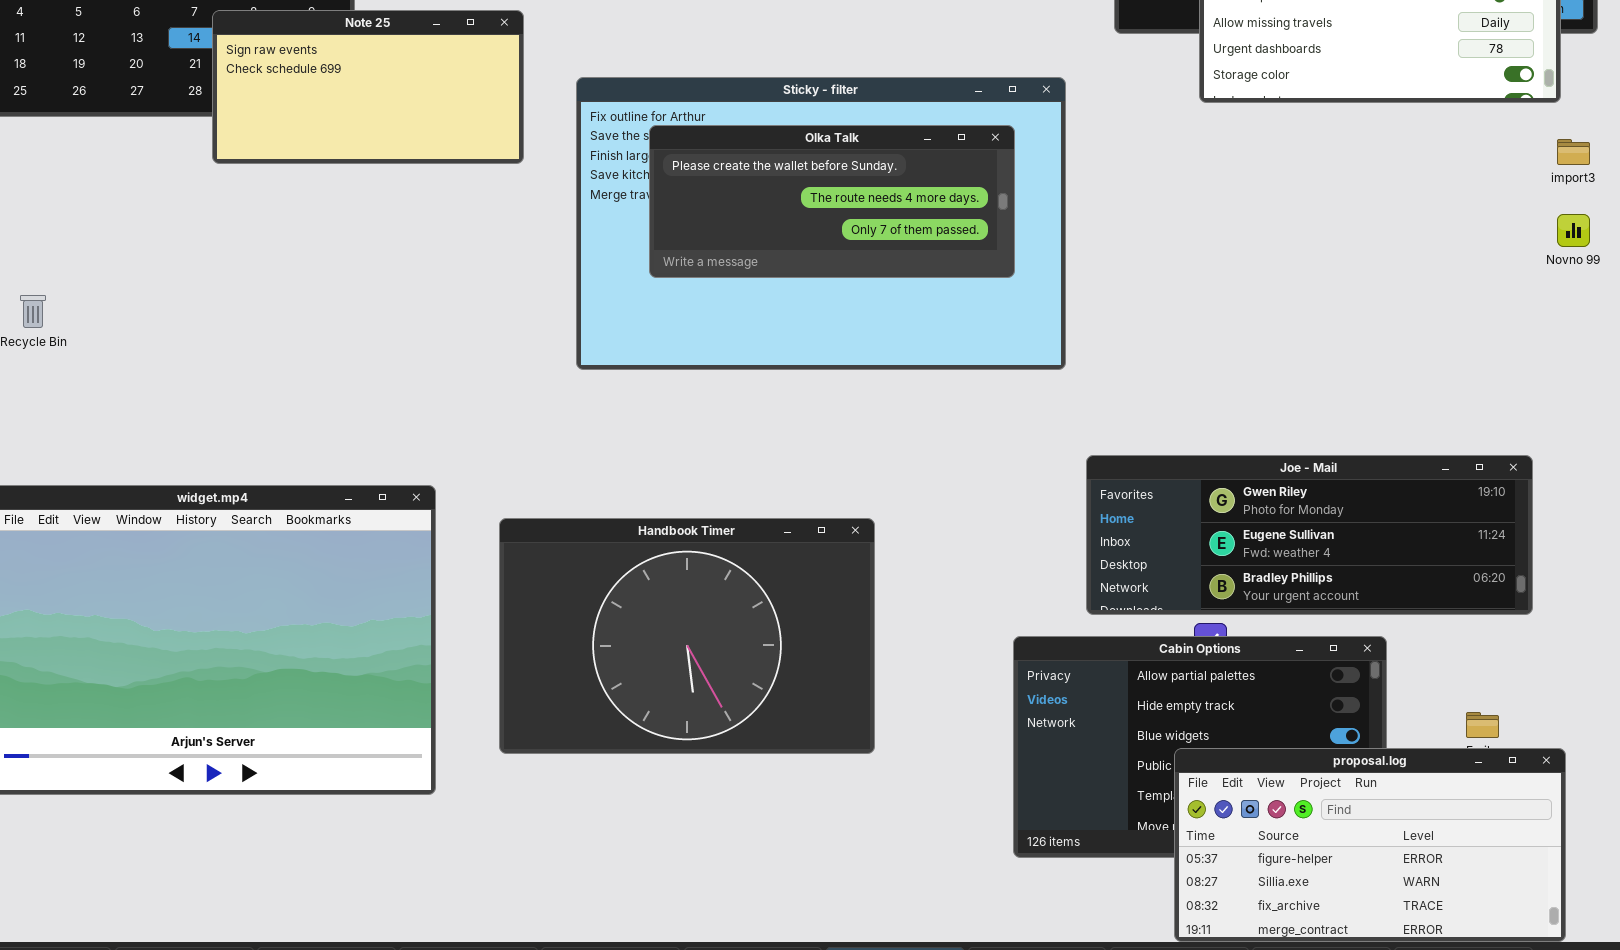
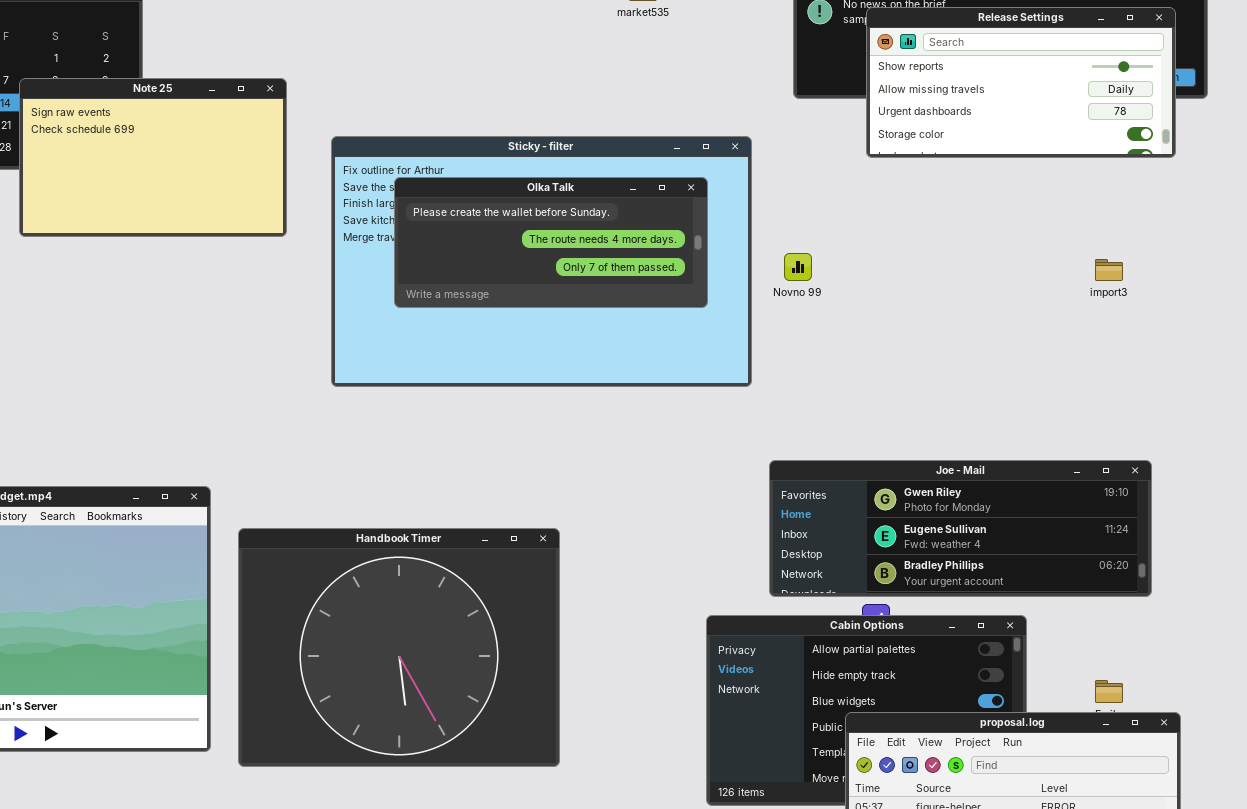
Note 25: [212,10,524,164] -> [19,78,287,237], resized
import3: [1557,139,1590,165] -> [1095,259,1123,281], moved
Novno 99: [1557,214,1590,247] -> [784,253,812,281], moved
Handbook Timer: [499,518,875,754] -> [238,528,560,767], moved, resized

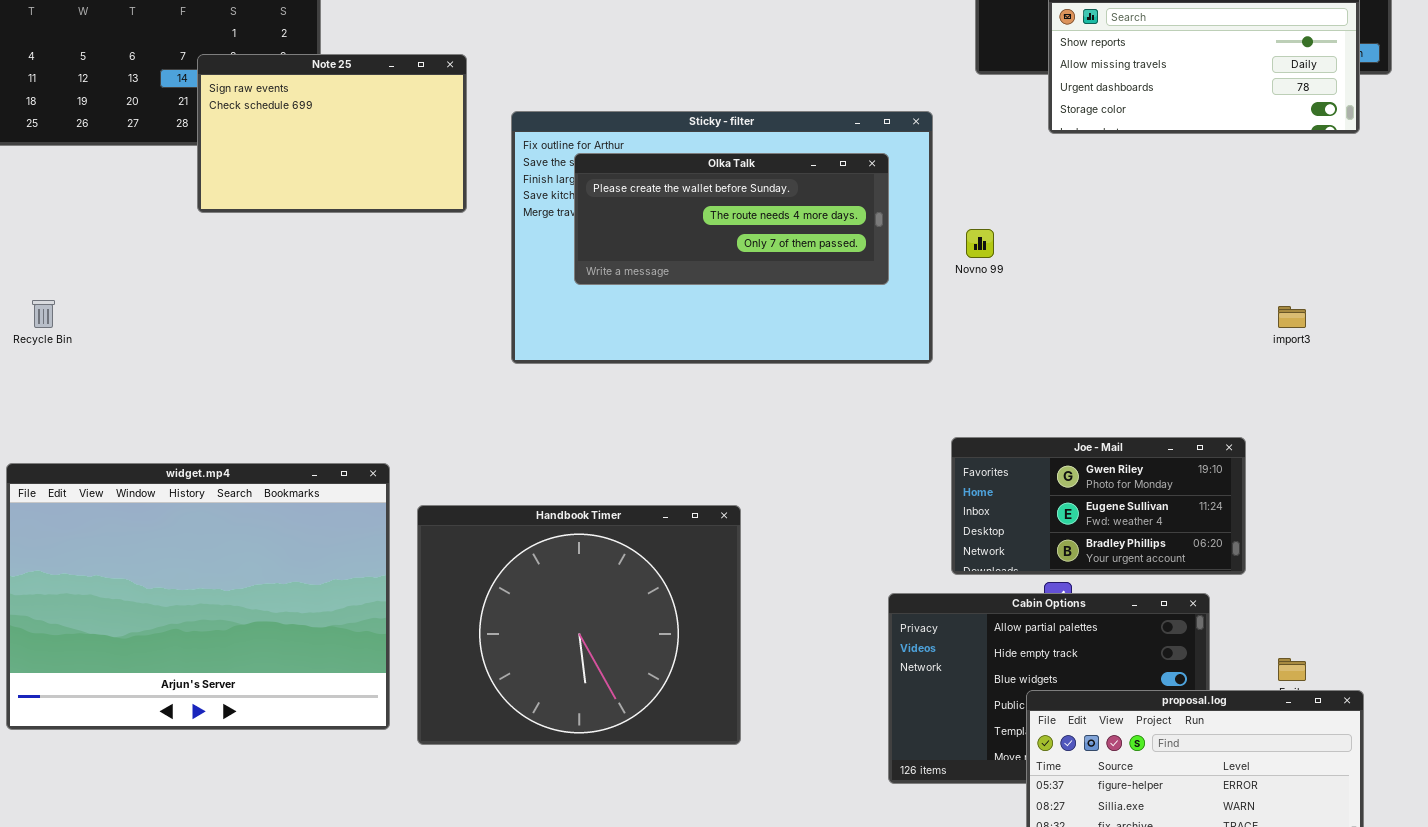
import3: [1095,259,1123,281] -> [1278,306,1306,328], moved
Joe - Mail: [769,460,1152,597] -> [951,437,1246,575], resized

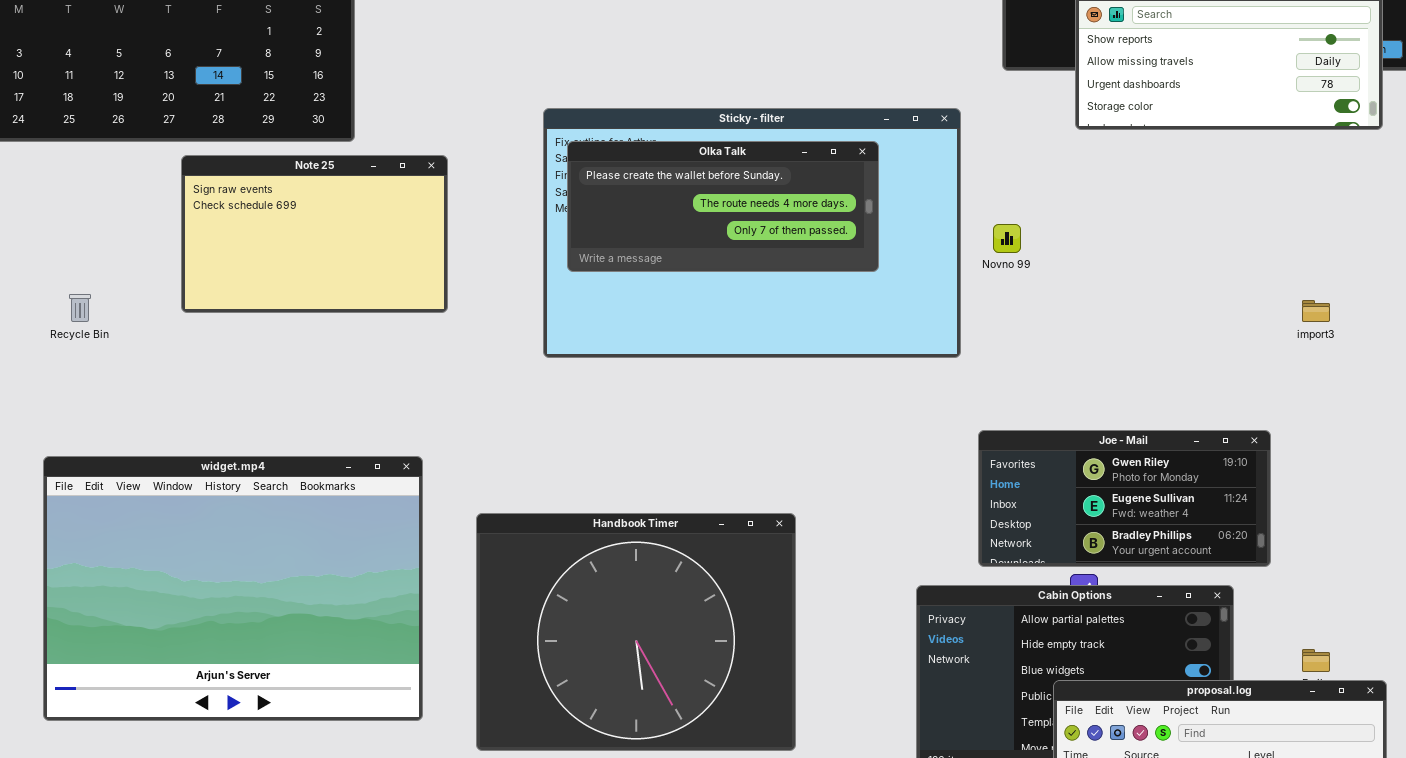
Note 25: [197,54,467,213] -> [181,155,448,313], moved
Olka Talk: [574,153,889,285] -> [567,141,879,272], moved
Handbook Timer: [417,505,741,745] -> [476,513,796,751], moved

